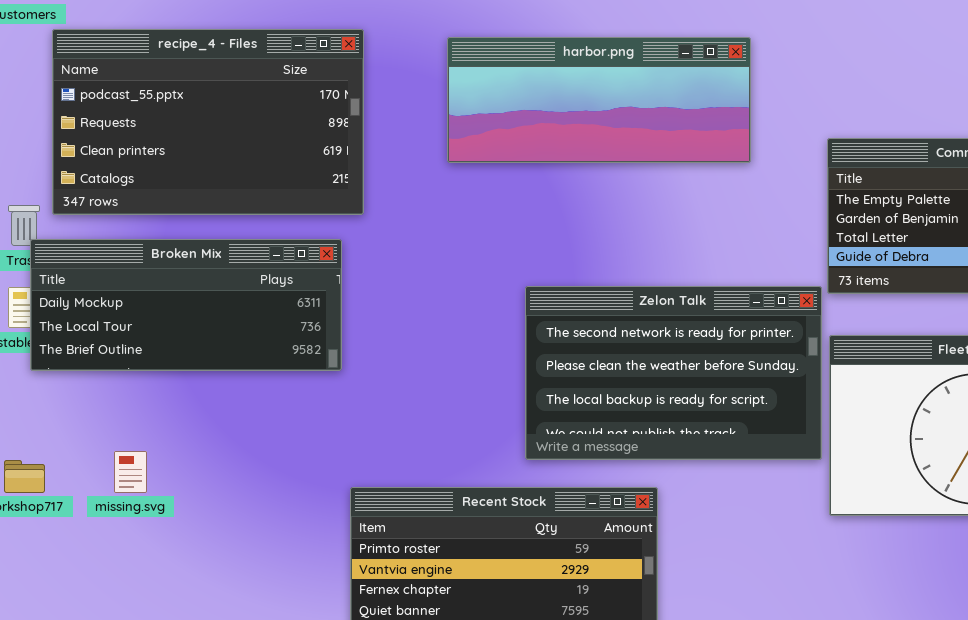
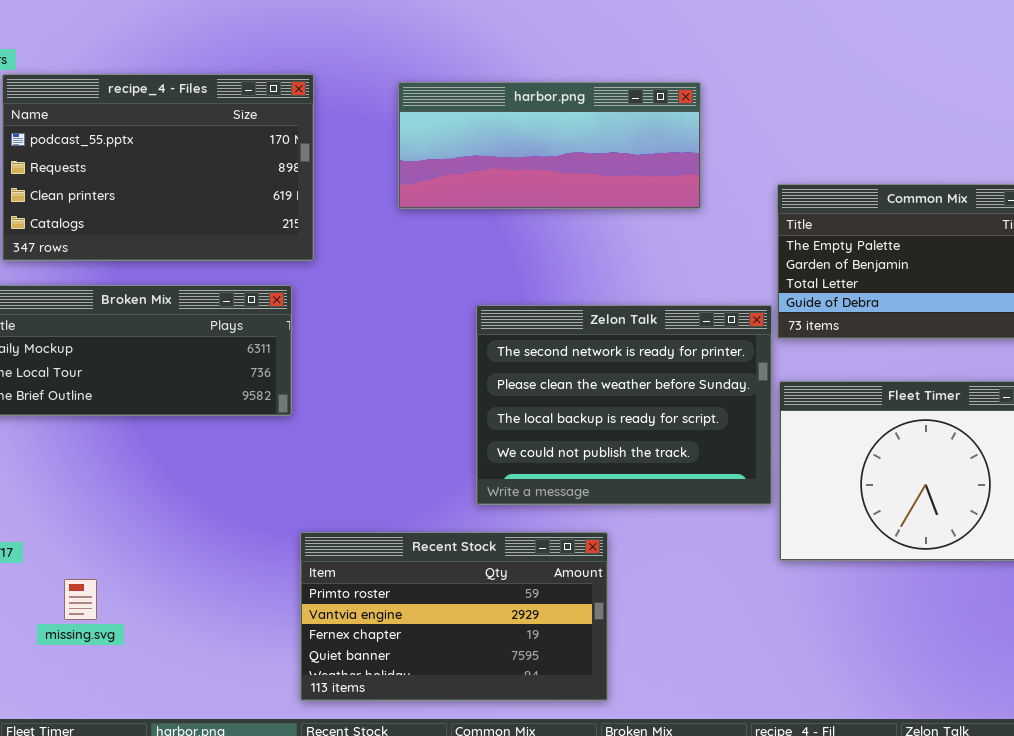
Zelon Talk: [525,286,822,460] -> [476,305,772,505], resized
missing.svg: [114,451,147,493] -> [64,579,97,620], moved

